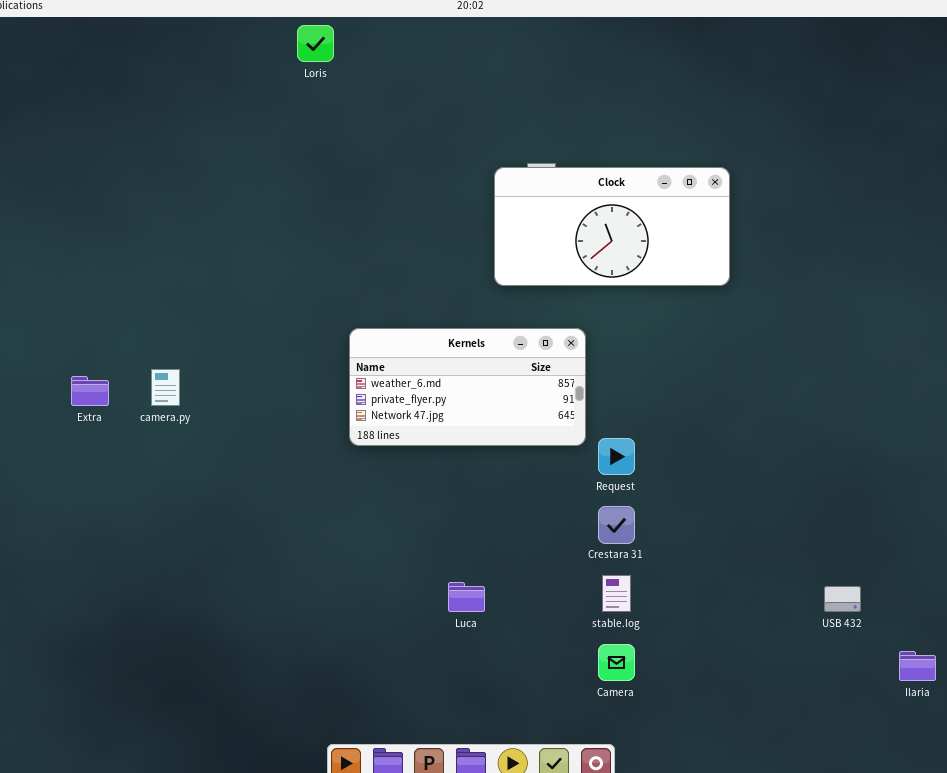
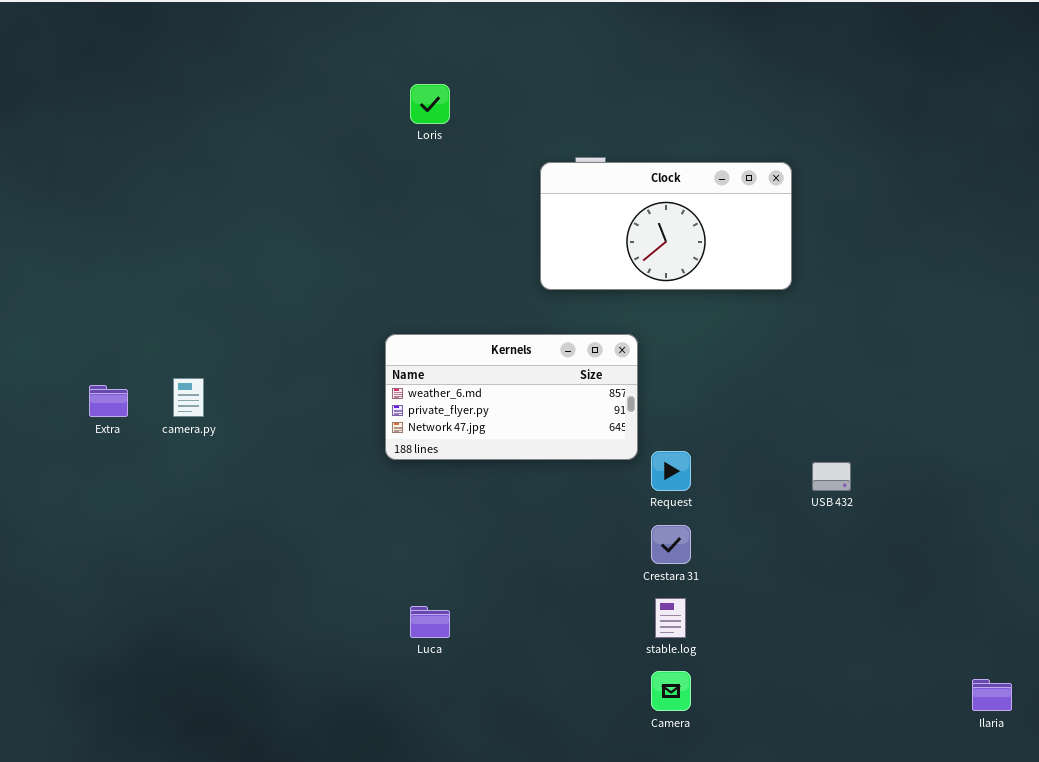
Loris: [297,25,334,62] -> [410,84,450,124], moved
Luca: [448,582,485,612] -> [410,606,450,638], moved
USB 432: [824,586,861,612] -> [812,462,851,491], moved

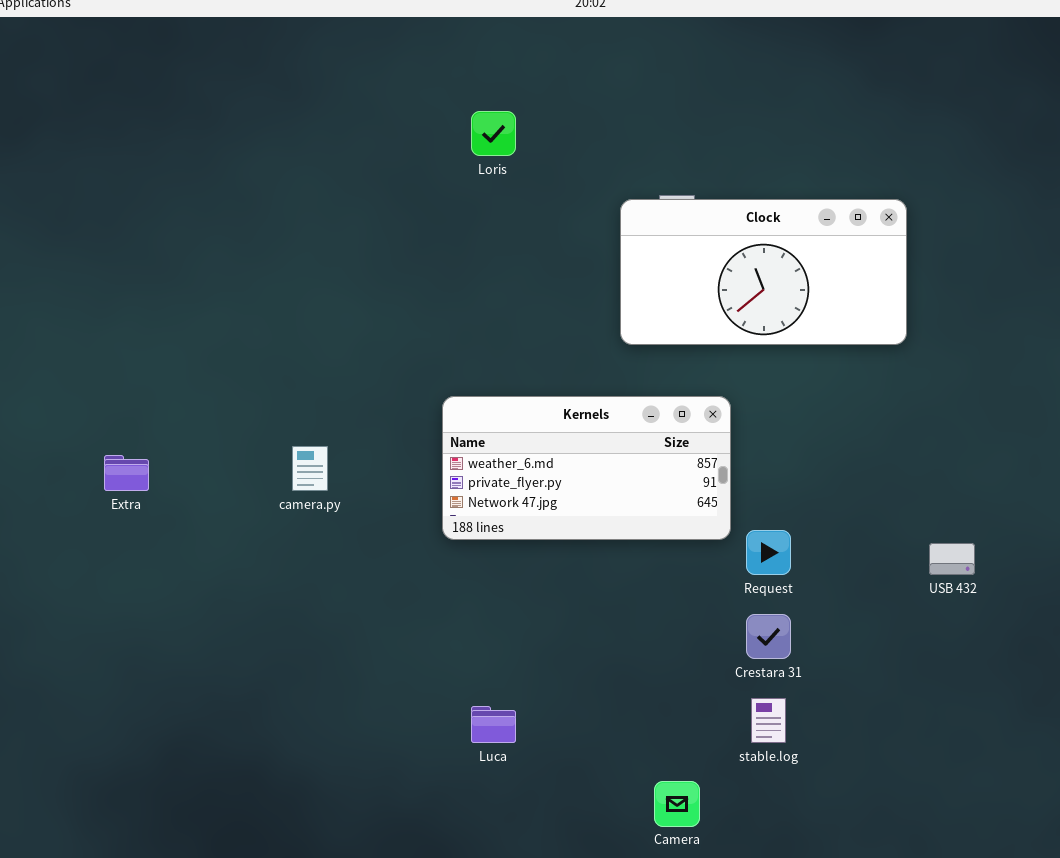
camera.py: [173,378,204,417] -> [292,446,328,491], moved
Camera: [651,671,691,711] -> [654,781,700,827], moved

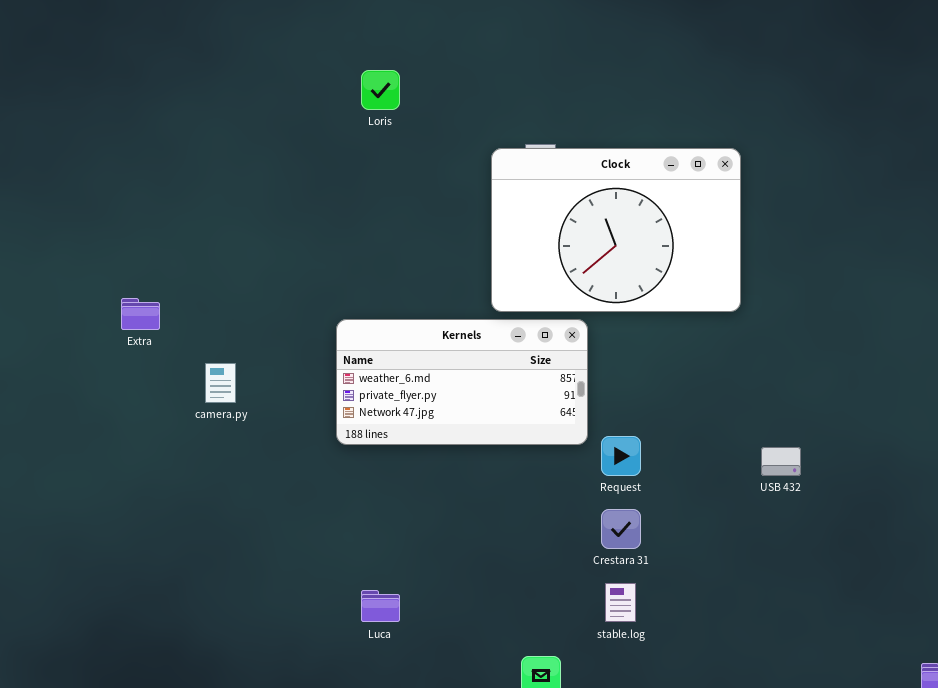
Clock: [620,199,907,345] -> [491,148,741,312], resized
Extra: [104,455,149,491] -> [121,298,160,330], moved

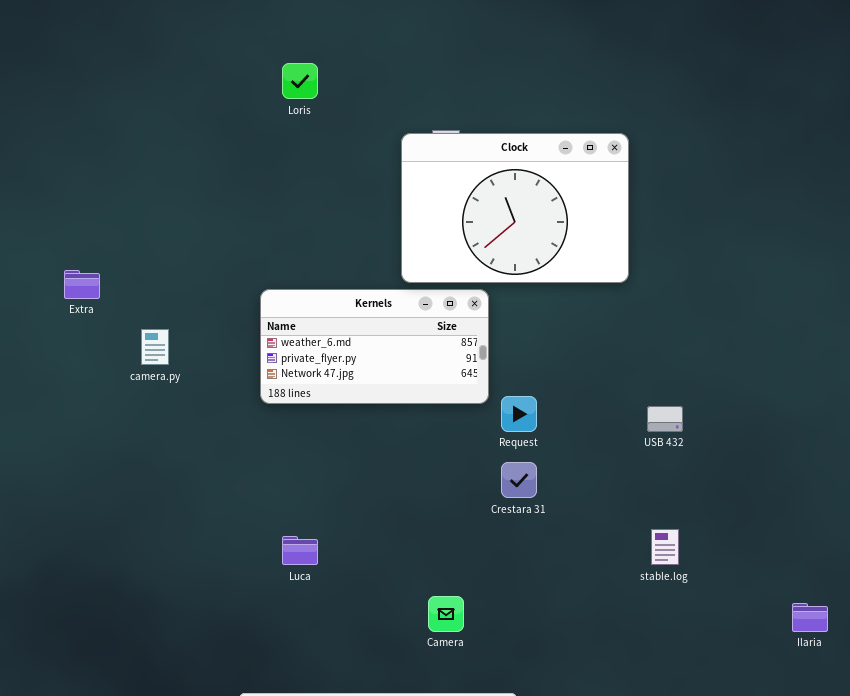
stable.log: [605,583,636,622] -> [651,529,679,565], moved

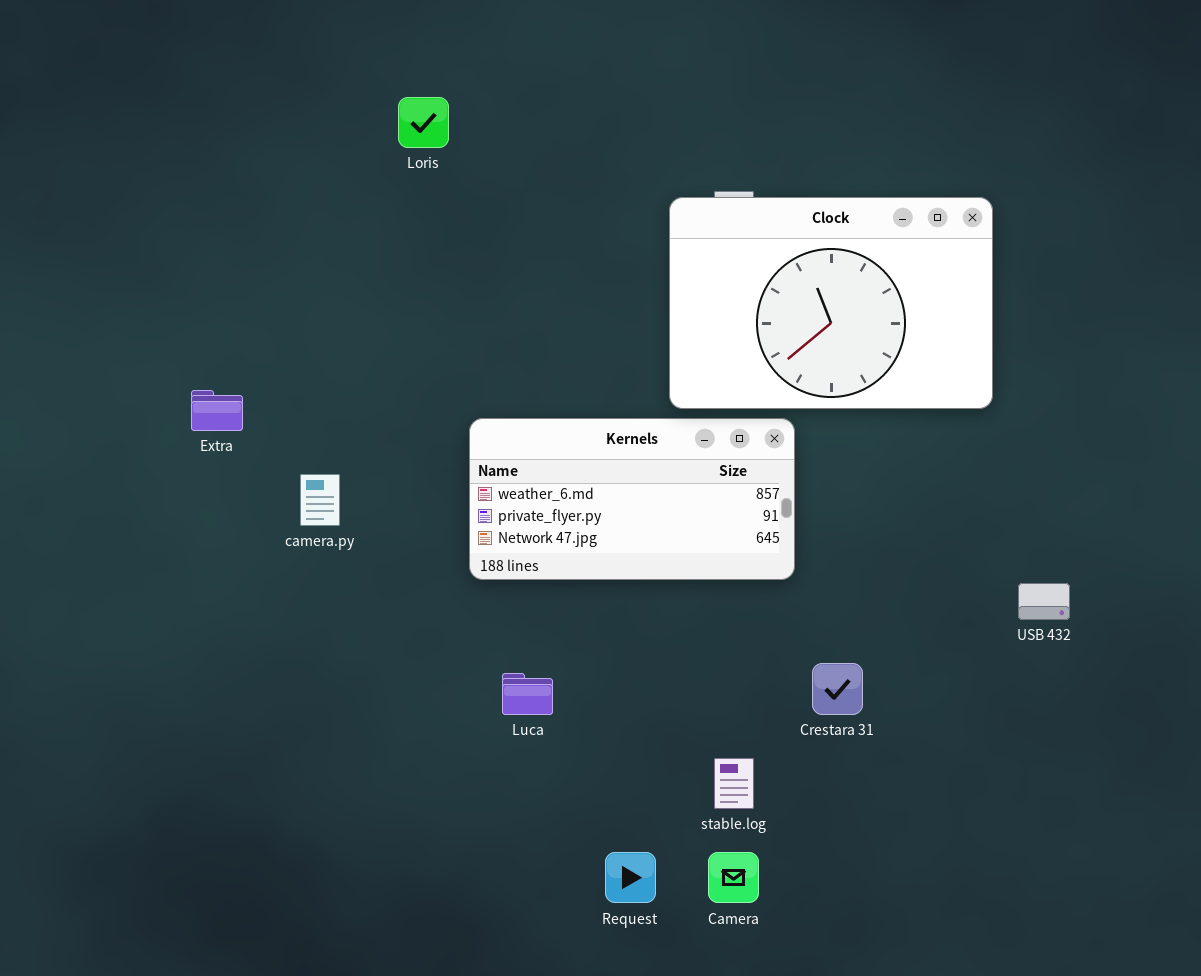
Loris: [282,63,318,99] -> [398,97,449,148], moved
Request: [501,396,537,432] -> [605,852,656,903], moved
stable.log: [651,529,679,565] -> [714,758,754,809], moved
Luca: [282,536,318,565] -> [502,673,553,715], moved

